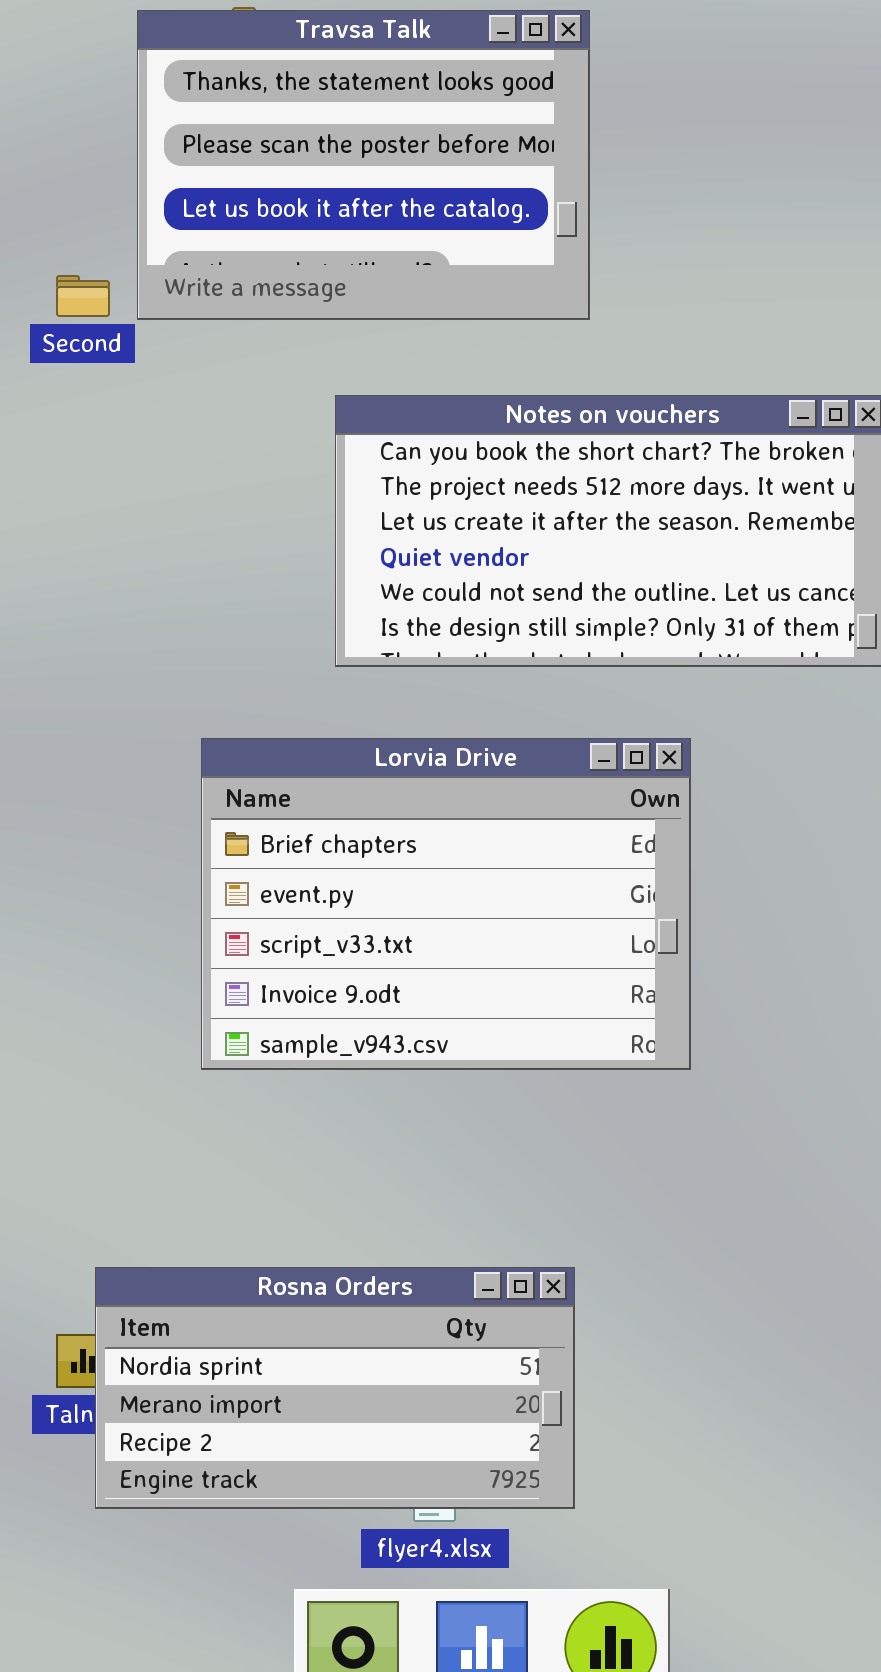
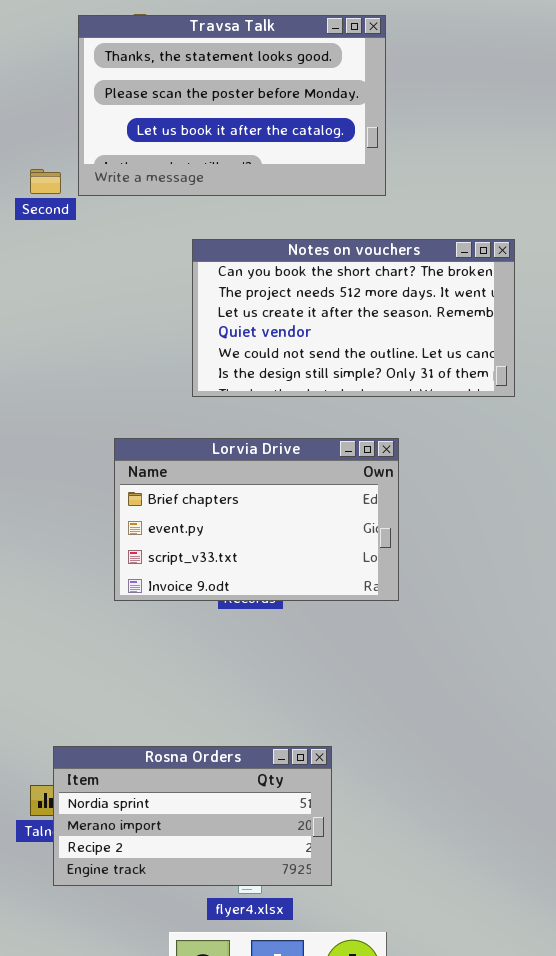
Travsa Talk: [137,10,590,320] -> [78,15,386,196], resized
Lorvia Drive: [201,738,691,1070] -> [114,438,399,601], resized

